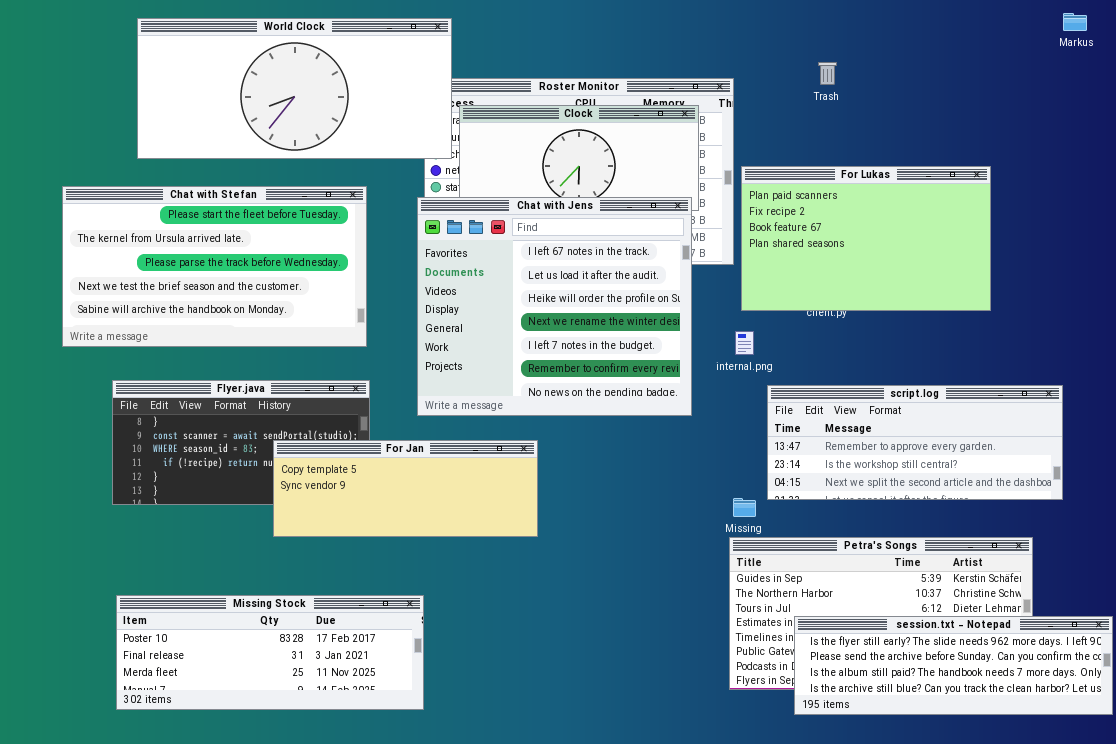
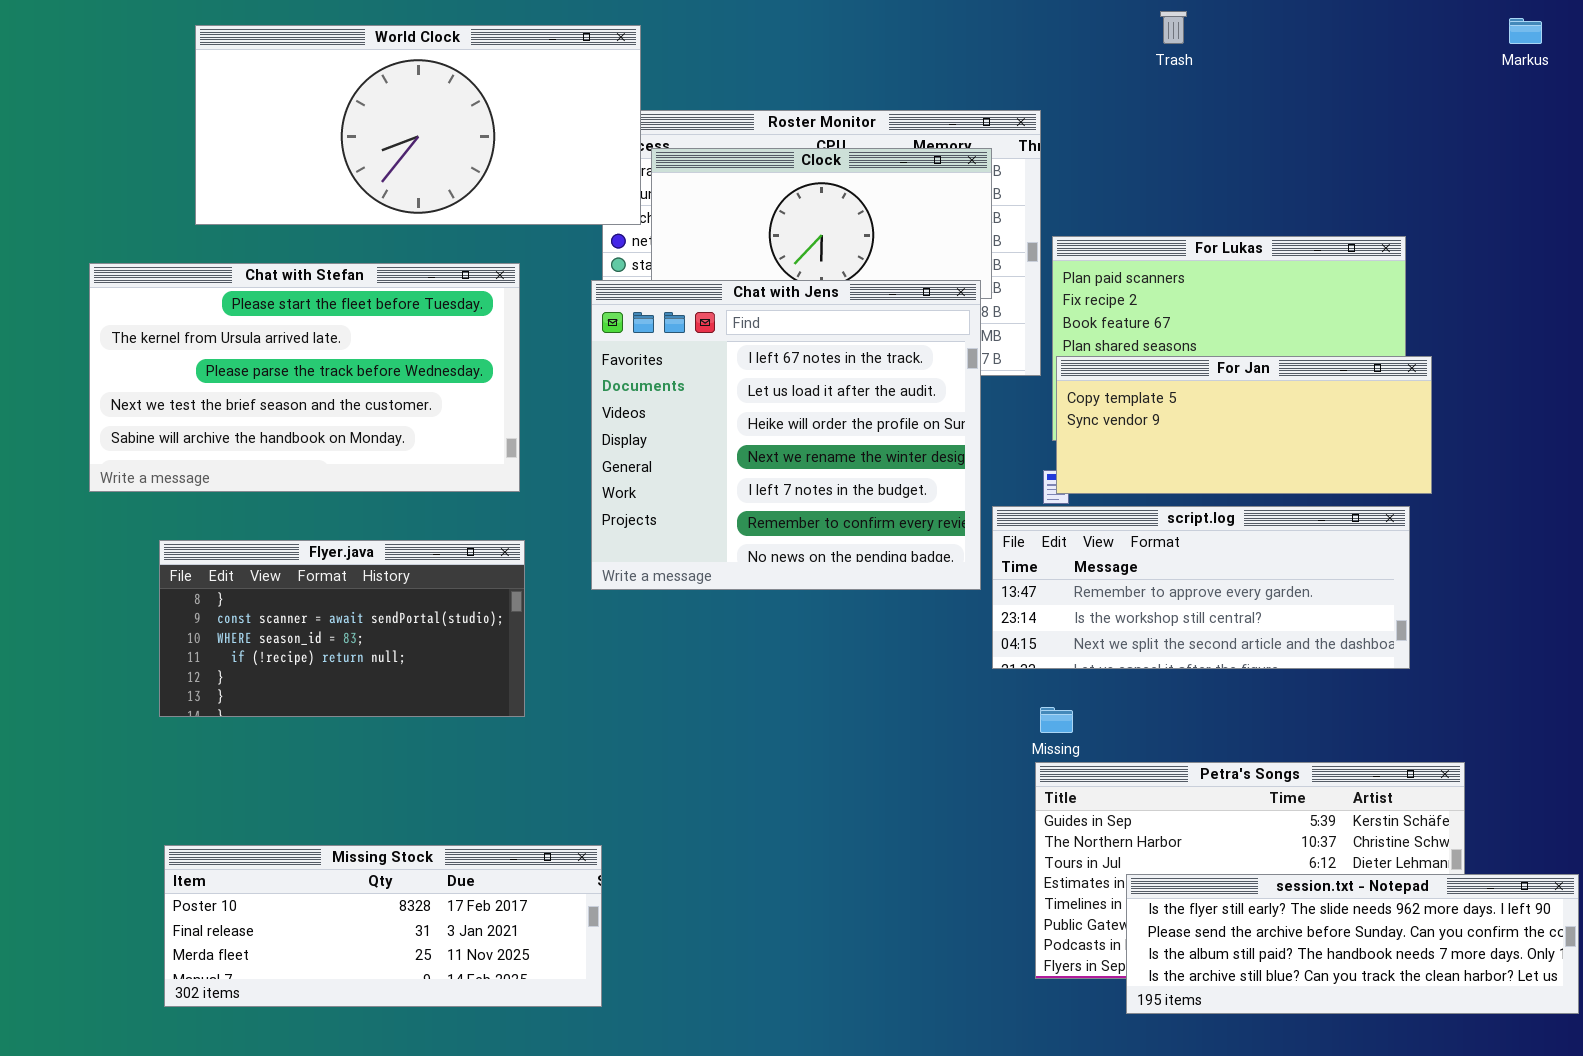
Trash: [818,62,837,85] -> [1160,11,1187,44], moved
script.log: [767,385,1063,500] -> [992,506,1410,669], moved
For Jan: [273,440,538,537] -> [1056,356,1432,494], moved

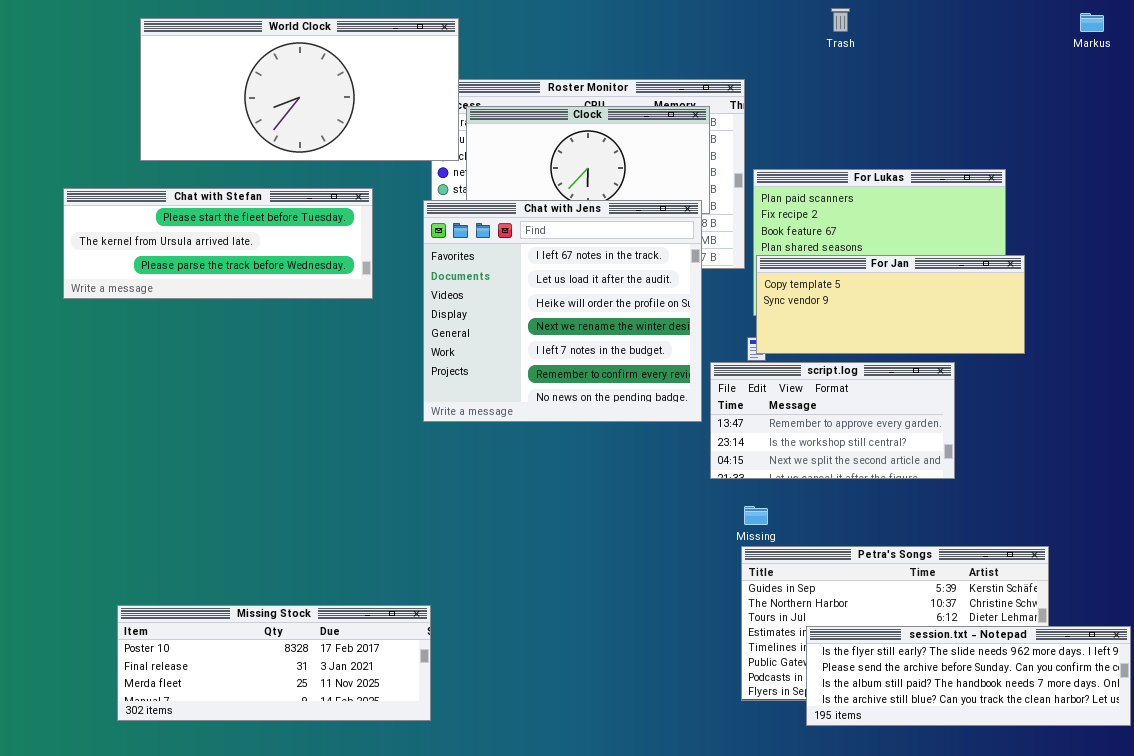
Chat with Stefan: [89,263,520,492] -> [63,188,373,299], resized
script.log: [992,506,1410,669] -> [710,362,955,479], resized
Flyer.java: [159,540,525,717] -> none, closed

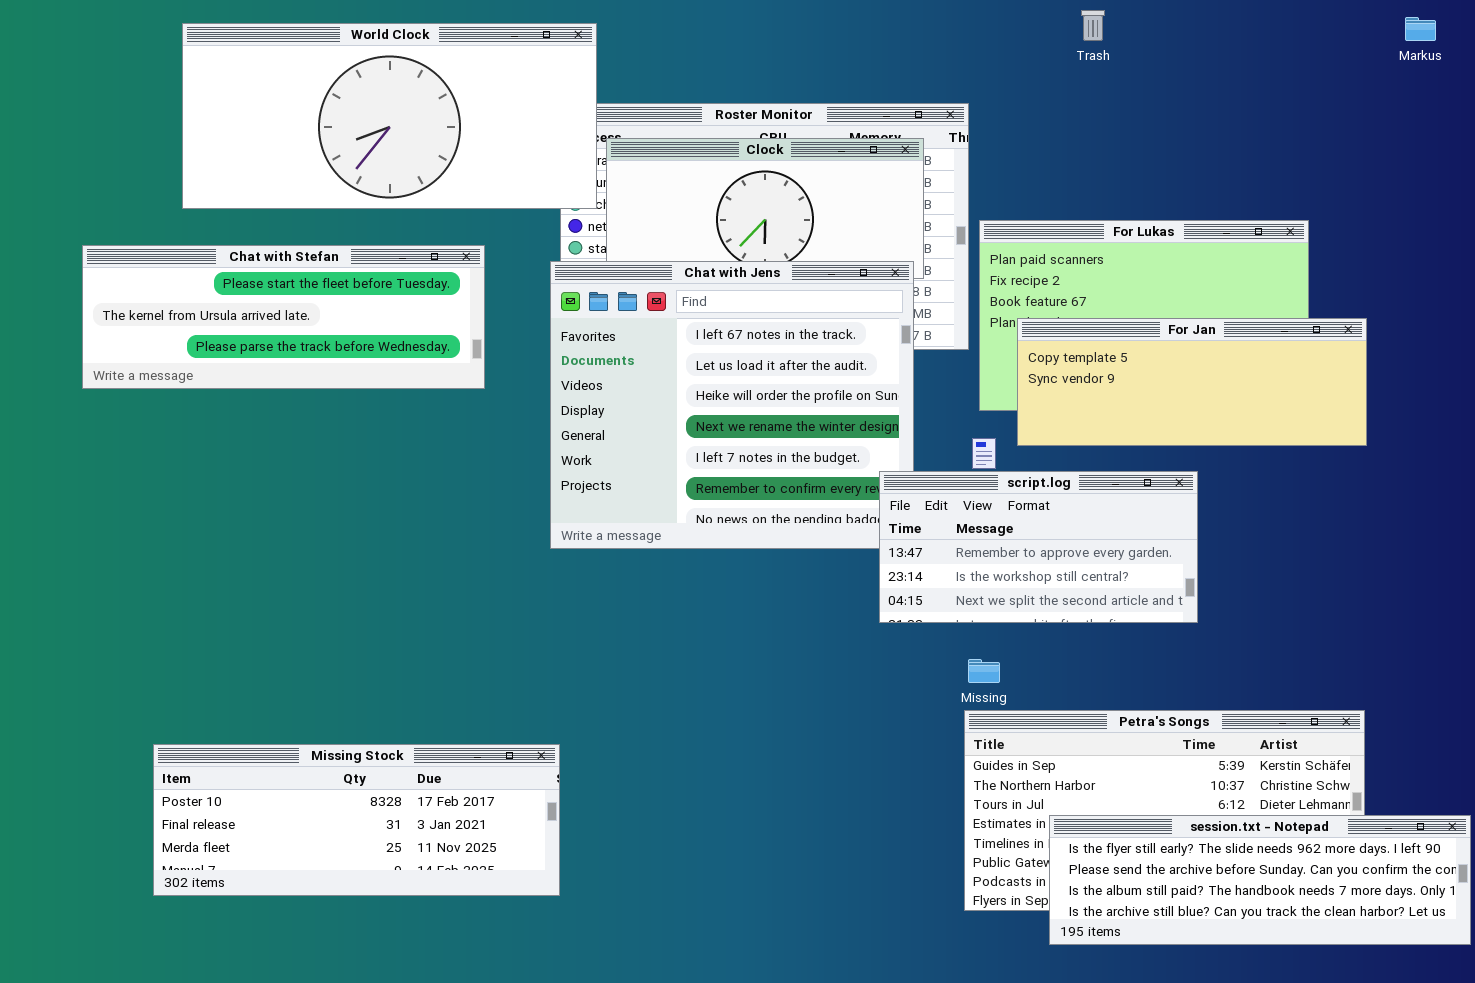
For Jan: [756,255,1025,354] -> [1017,318,1367,446], moved
script.log: [710,362,955,479] -> [879,471,1198,623], moved
Missing Stock: [117,605,431,721] -> [153,744,560,896], moved

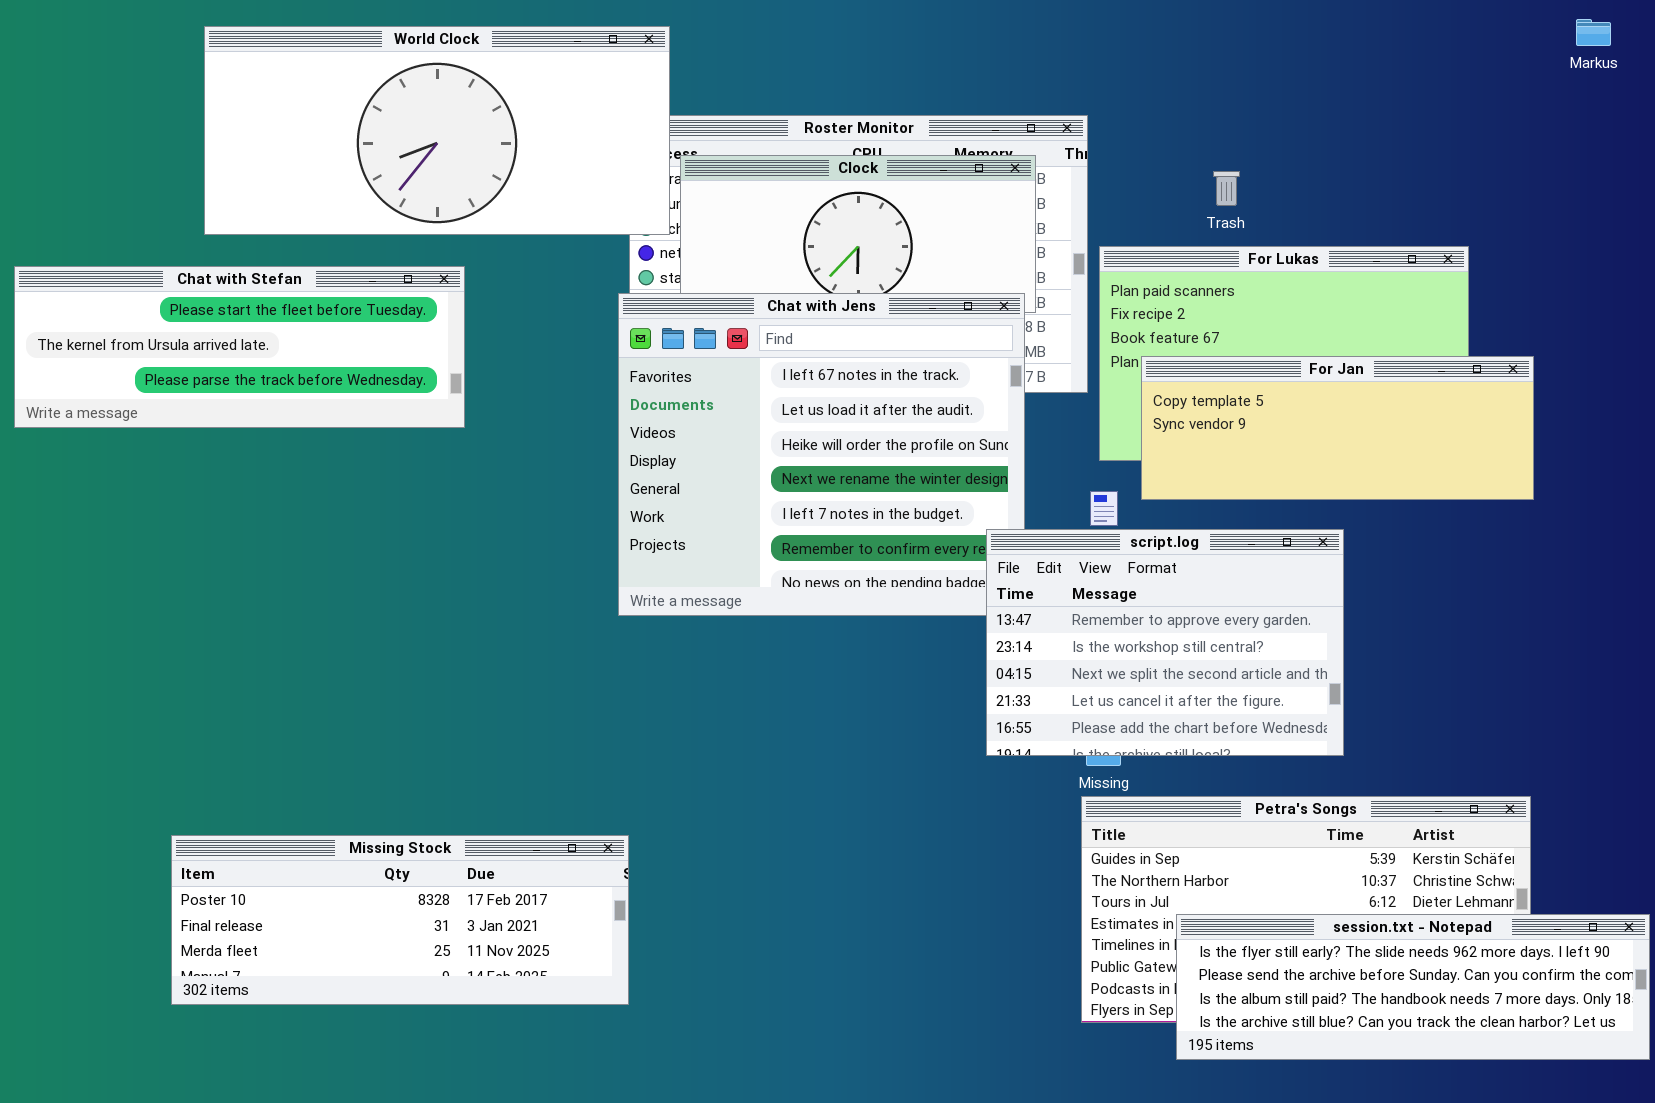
Trash: [1081,10,1105,41] -> [1213,171,1240,206], moved
Chat with Stefan: [82,245,485,389] -> [14,266,465,428], moved
script.log: [879,471,1198,623] -> [986,529,1344,756], resized

